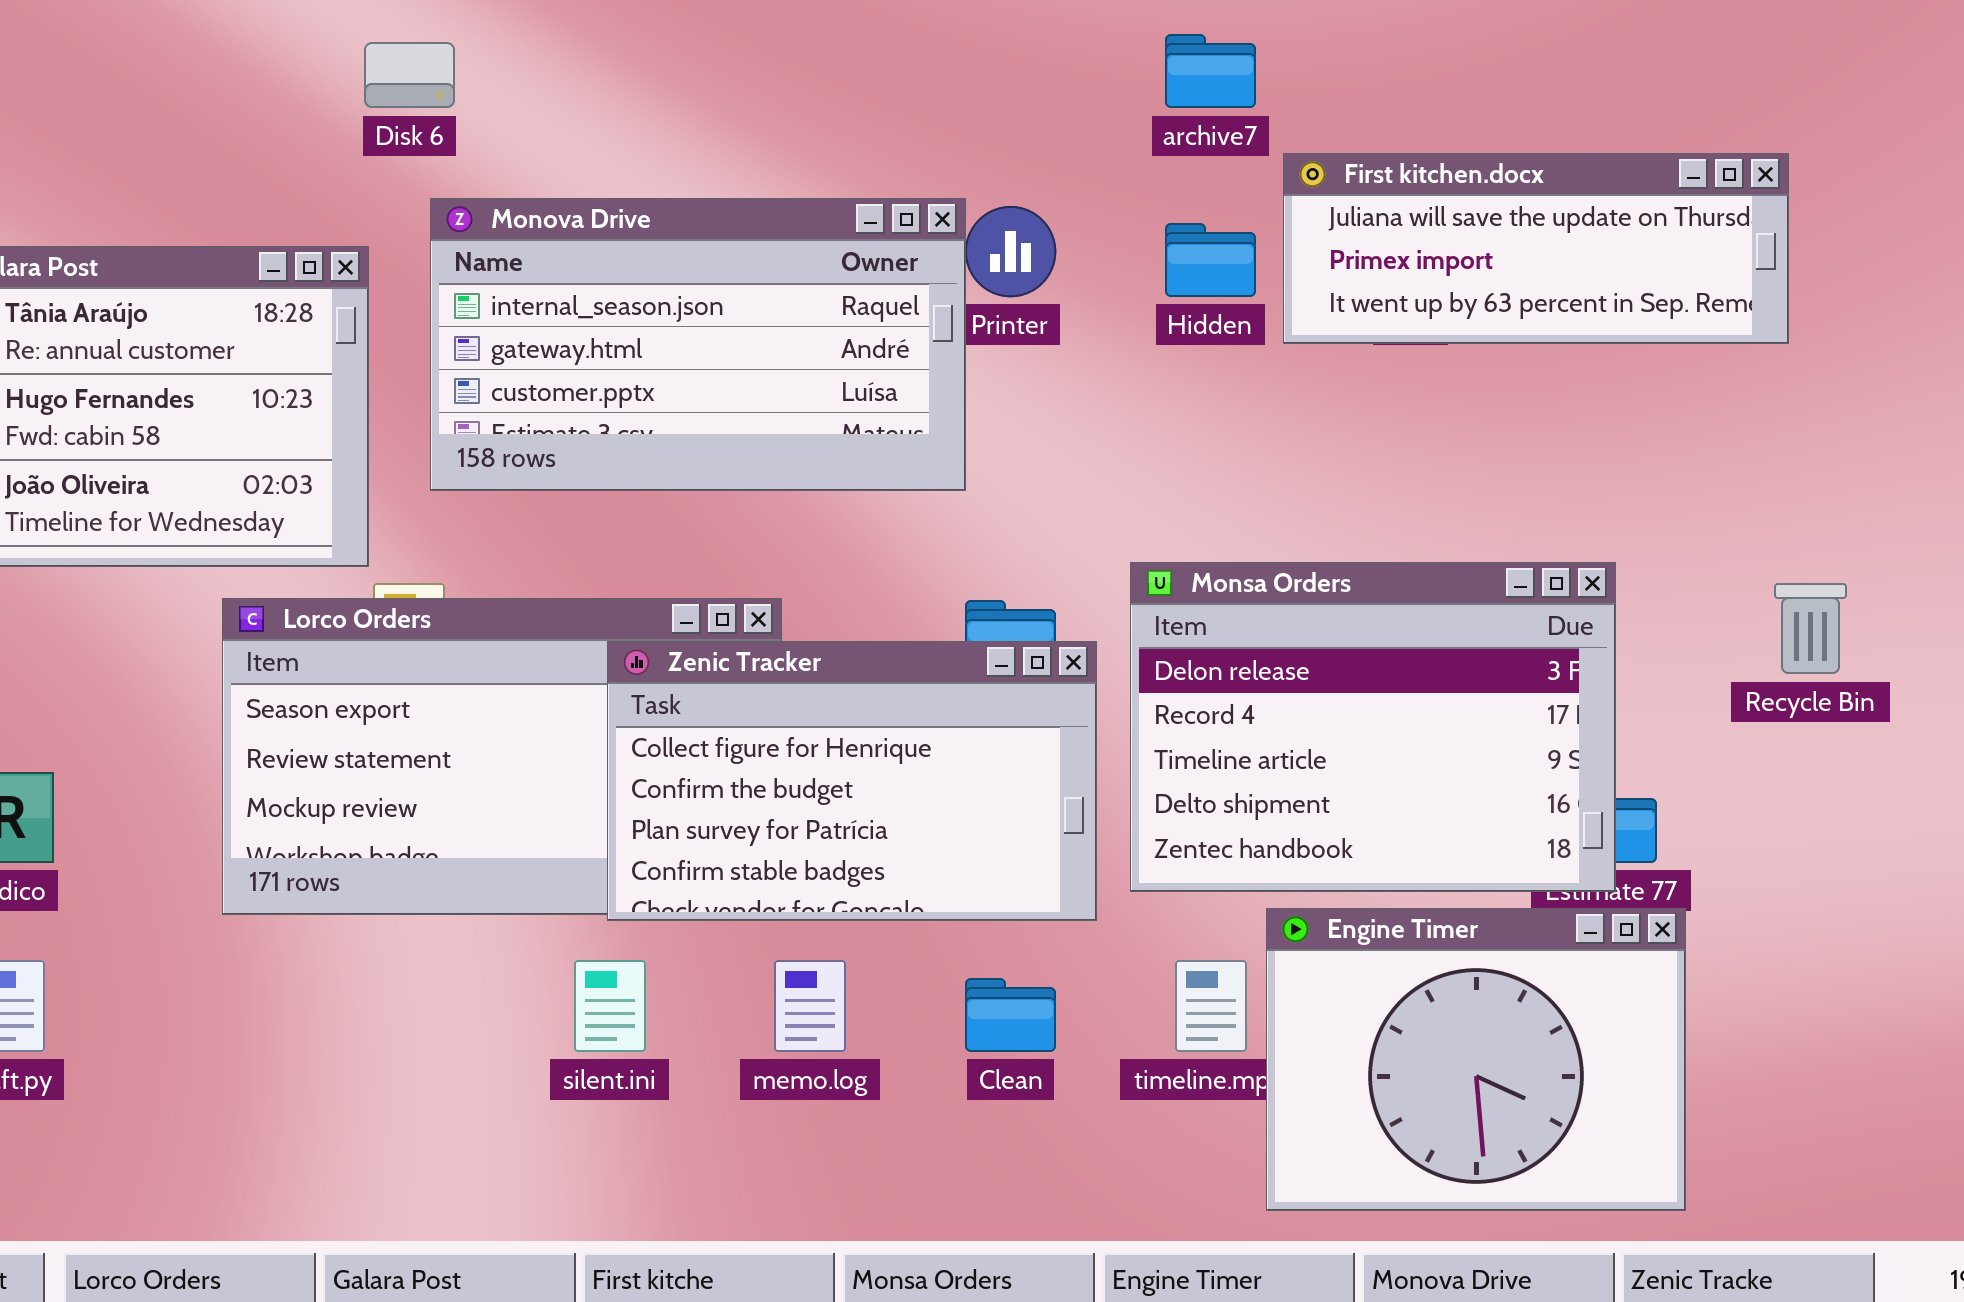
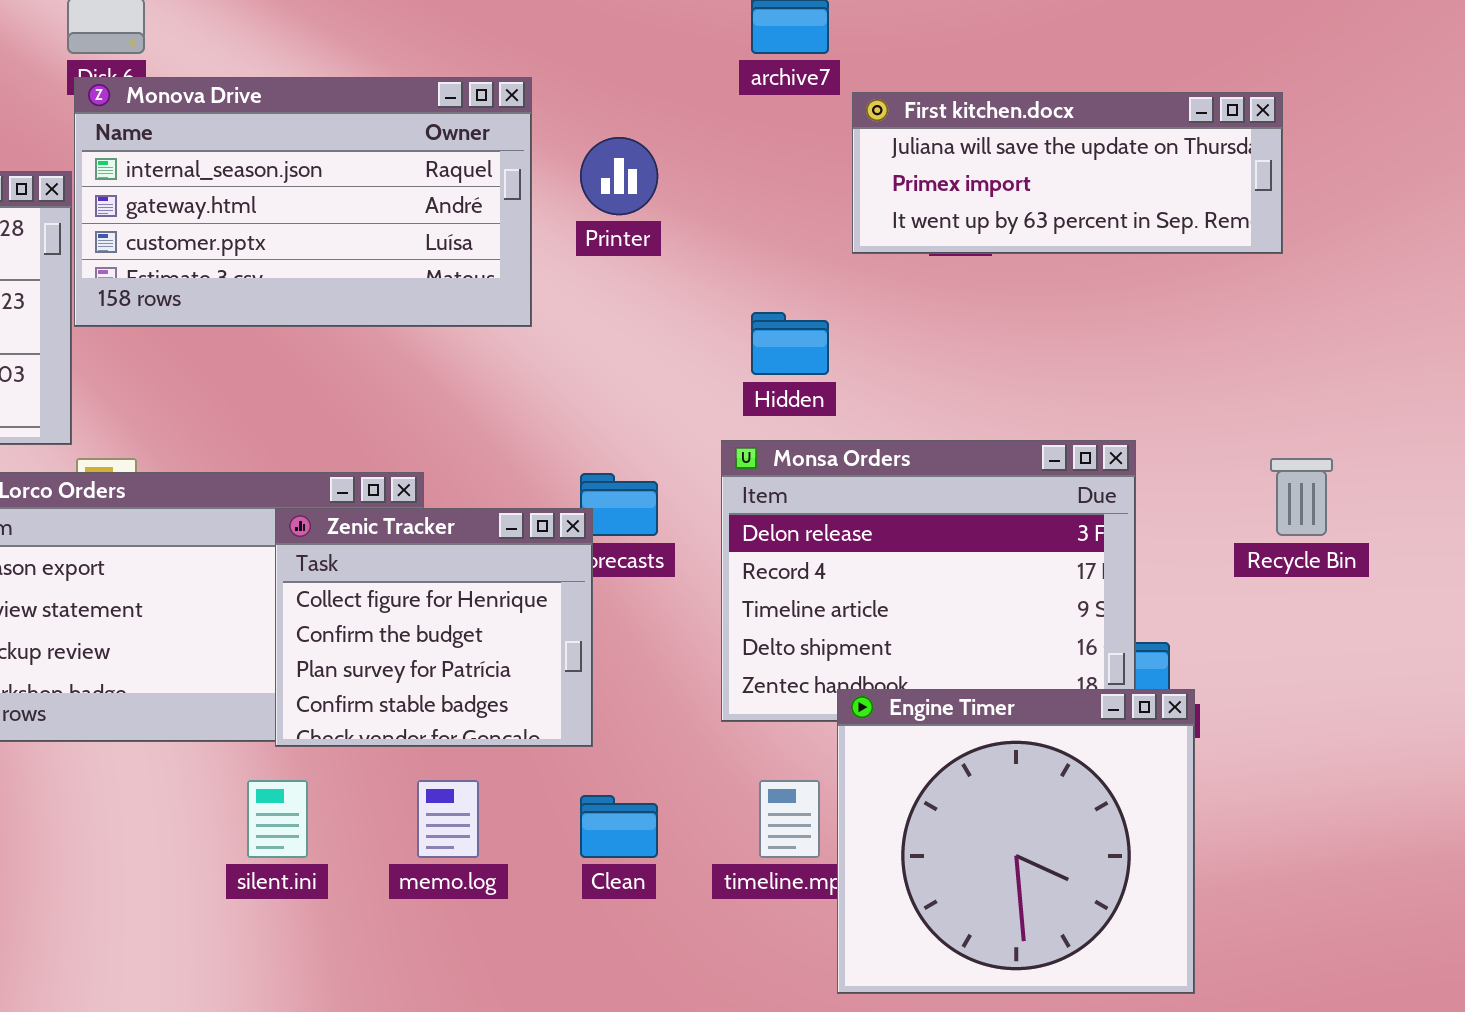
Monova Drive: [430,198,966,491] -> [74,77,532,327], moved
Hidden: [1165,223,1256,297] -> [751,312,829,375], moved
Zenic Tracker: [607,641,1097,921] -> [275,508,593,747], resized
Engine Timer: [1266,908,1686,1211] -> [837,689,1195,994], resized

